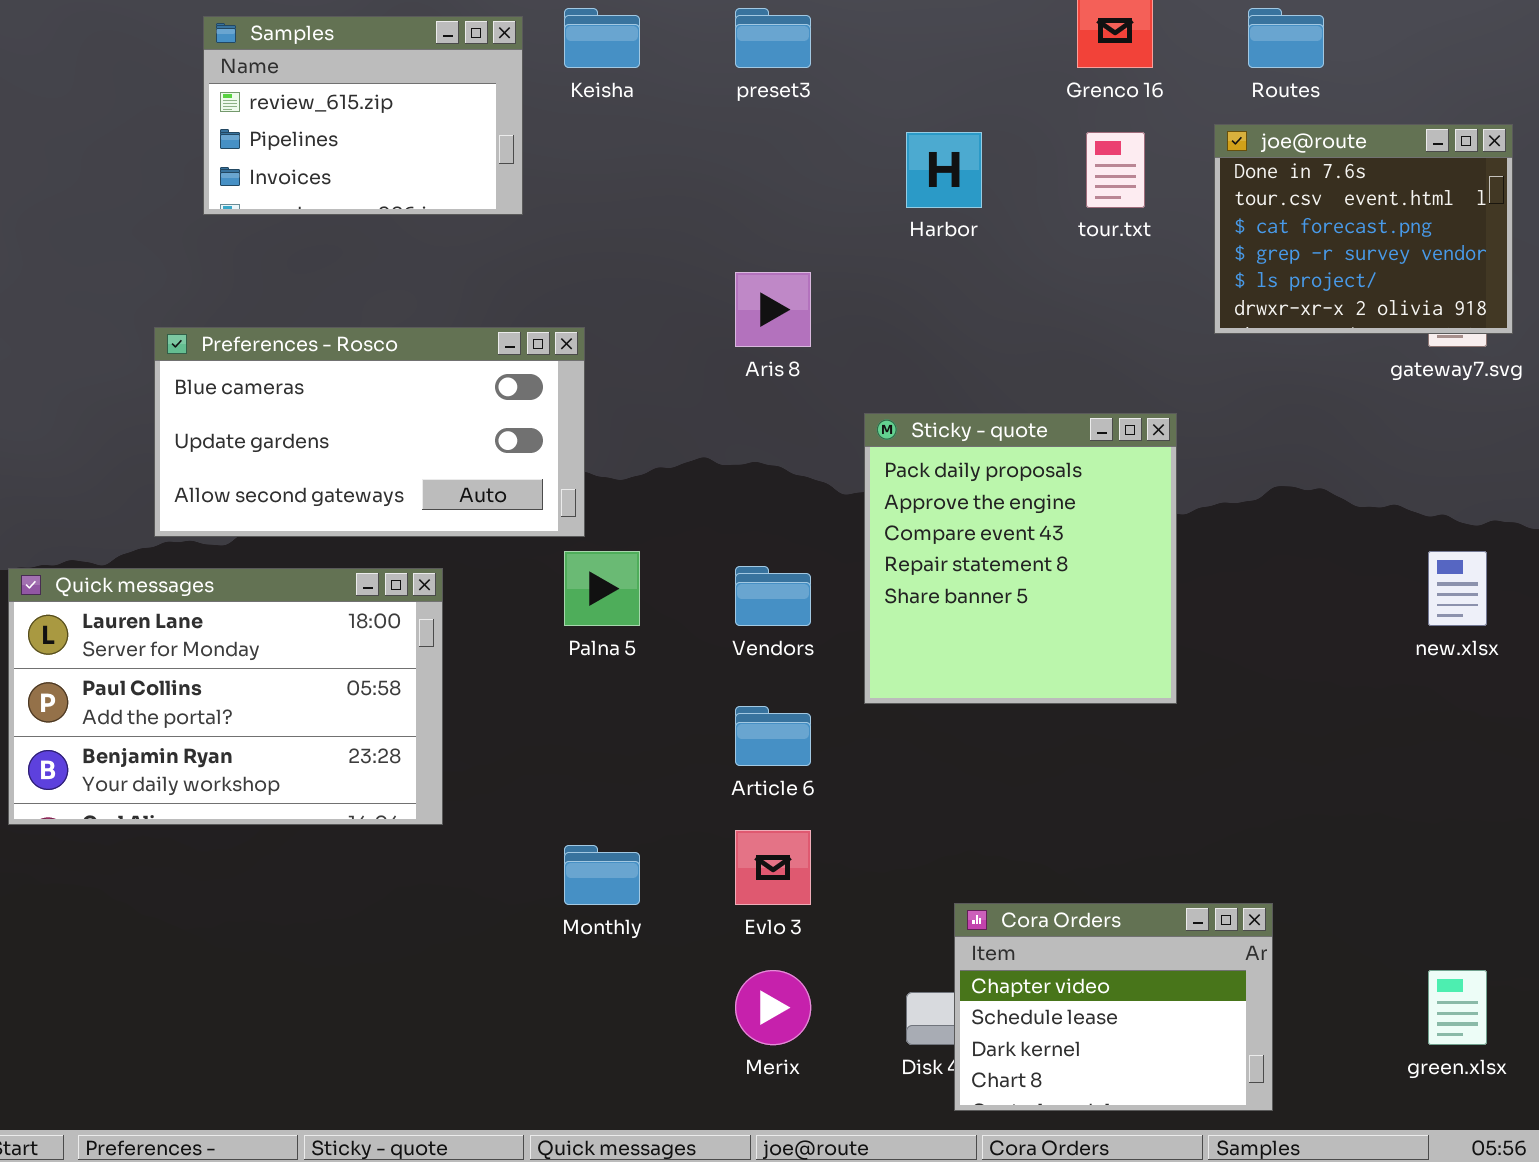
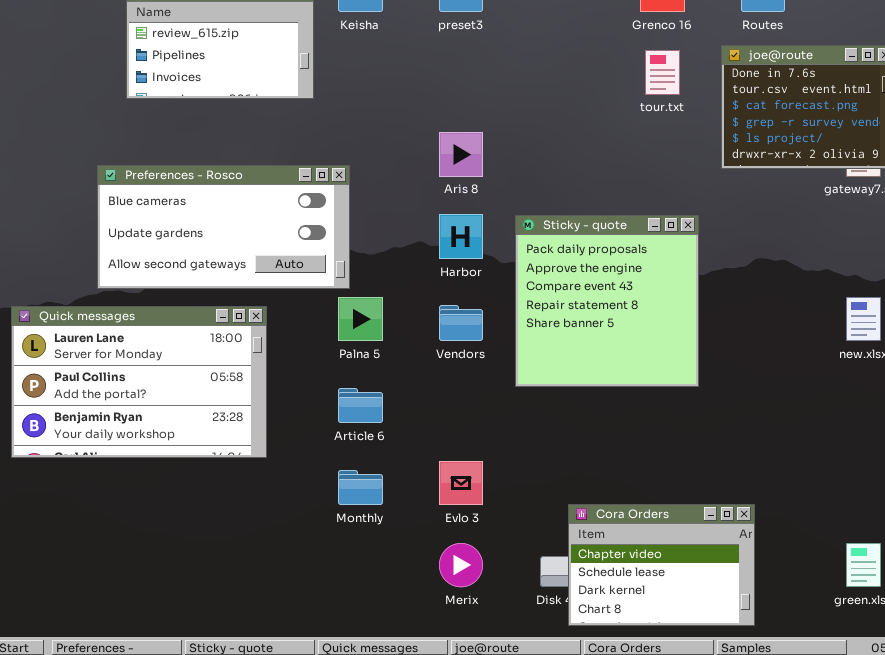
Harbor: [906,132,982,208] -> [439,214,483,259], moved
Article 6: [735,706,811,766] -> [338,388,383,423], moved

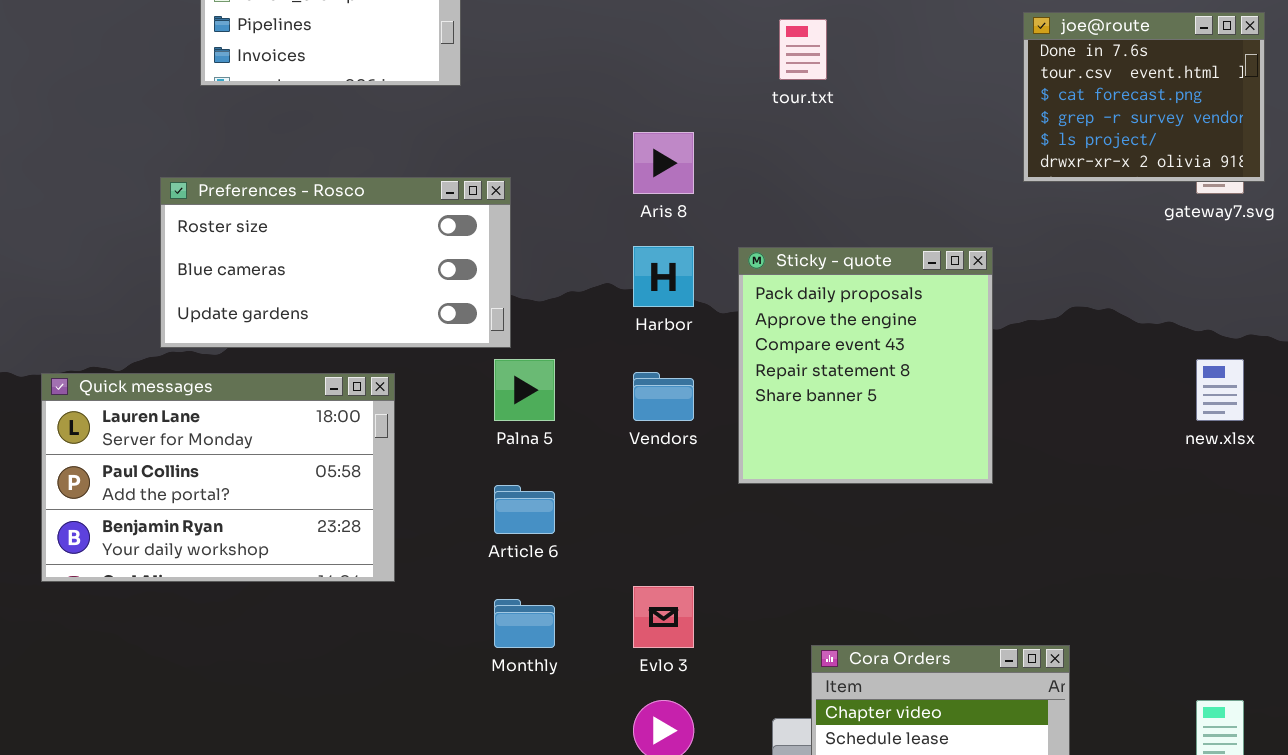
tour.txt: [645,50,680,95] -> [779,19,827,80], moved
Preferences - Rosco: [97,165,350,289] -> [160,177,511,348], scrolled up 1 row

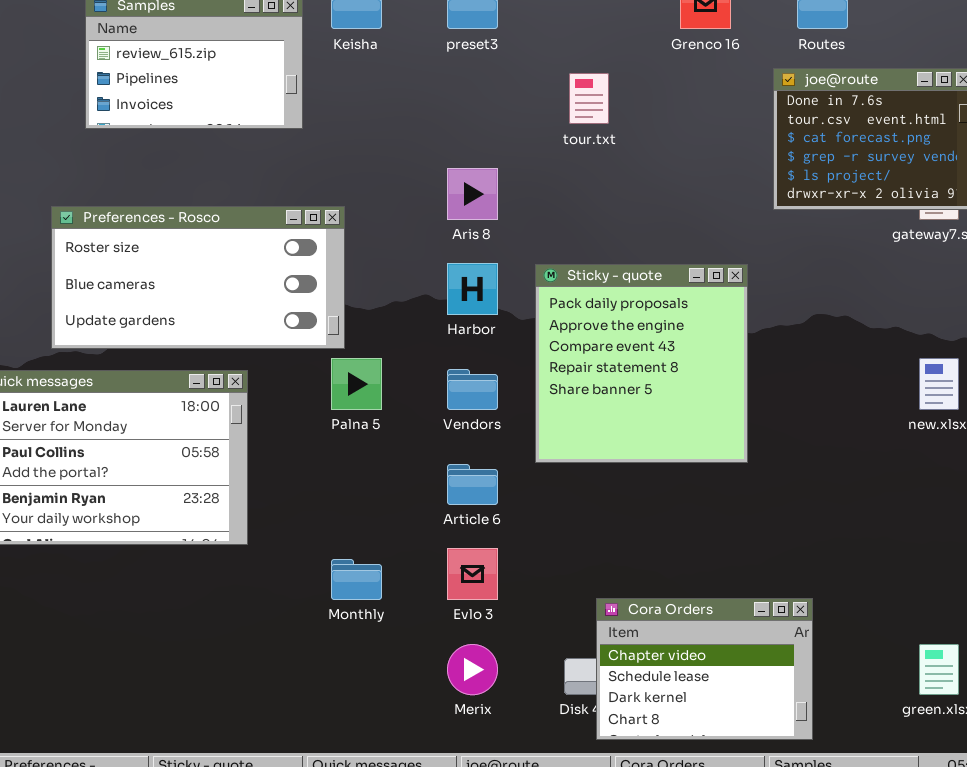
Article 6: [494,485,555,534] -> [447,464,498,505], moved

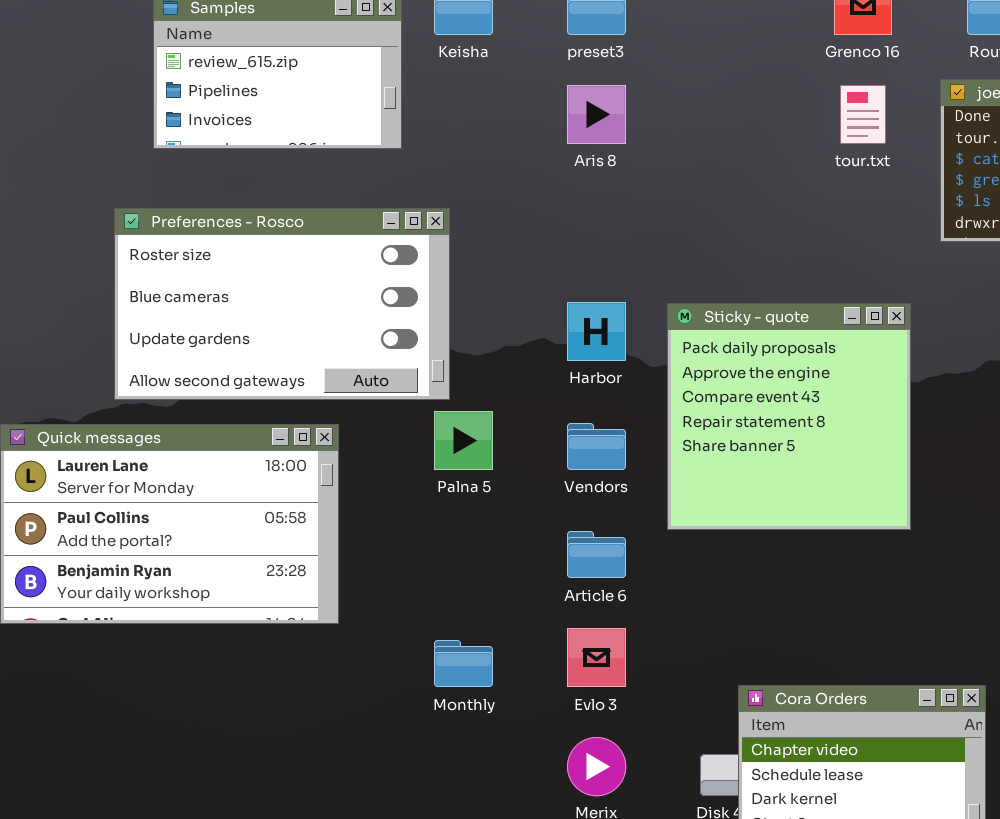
tour.txt: [569,73,609,124] -> [840,85,886,144], moved
Aris 8: [447,168,498,220] -> [567,85,626,144], moved
Preferences - Rosco: [51,206,345,349] -> [114,208,450,400], resized

